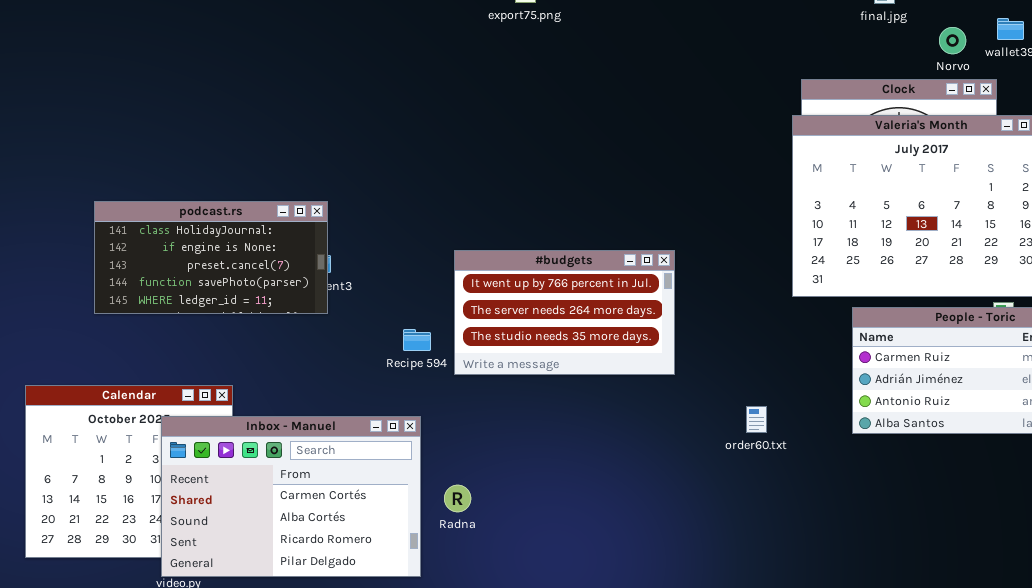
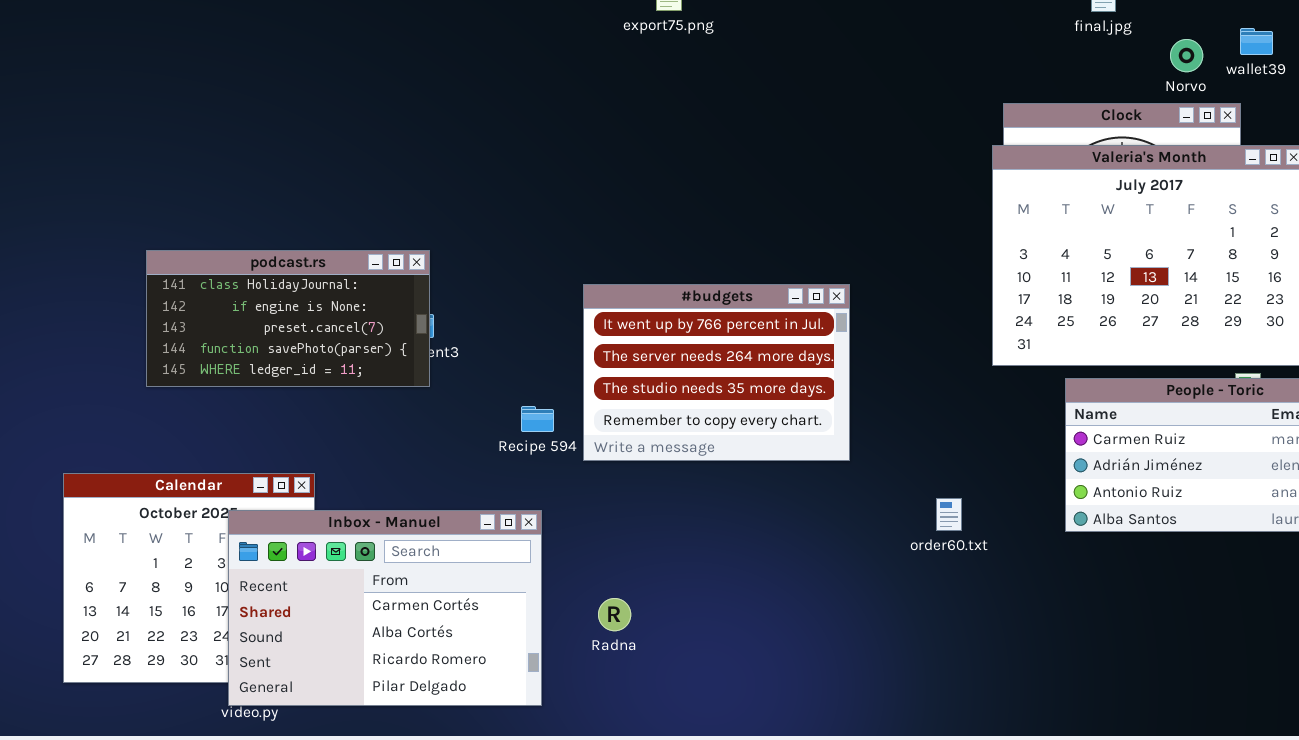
#budgets: [454,250,675,375] -> [583,284,850,461], resized
Radna: [444,485,471,512] -> [598,598,631,631], moved

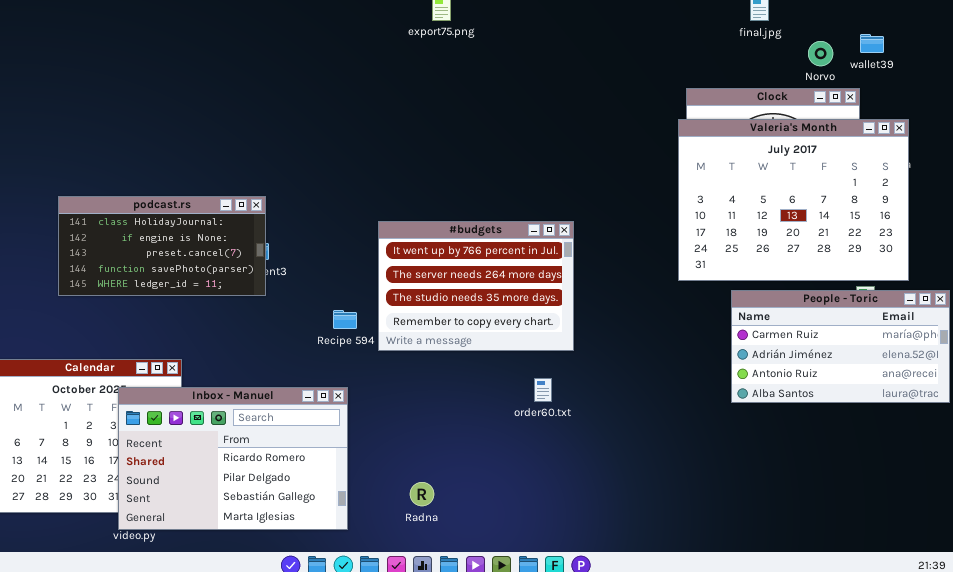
order60.txt: [936,498,962,531] -> [534,378,552,402], moved
Inbox - Manuel: [228,510,542,706] -> [118,387,348,530], scrolled down 2 rows
Radna: [598,598,631,631] -> [410,482,434,506], moved

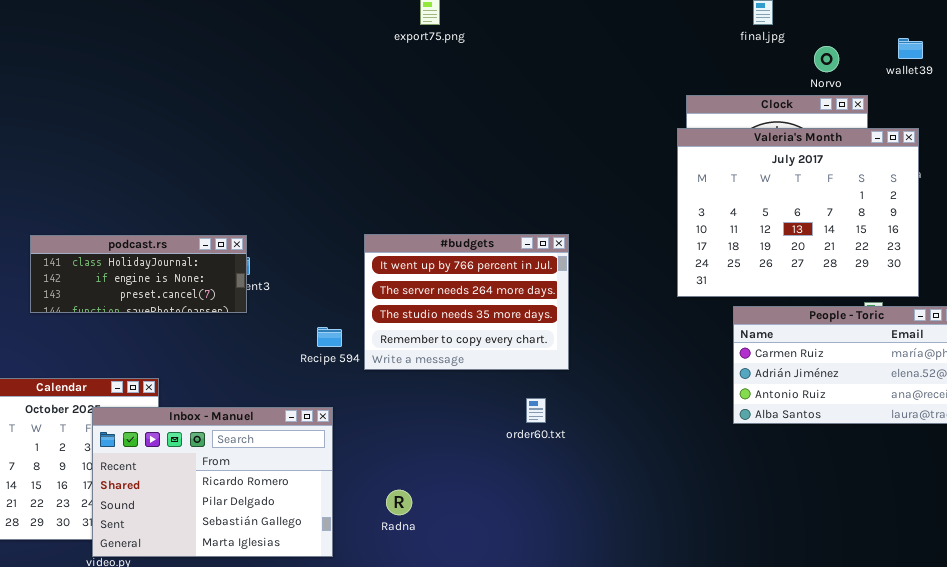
wallet39: [860,34,884,53] -> [898,38,923,59], moved
podcast.rs: [58,196,266,296] -> [30,235,247,313], resized
Radna: [410,482,434,506] -> [386,490,412,515], moved

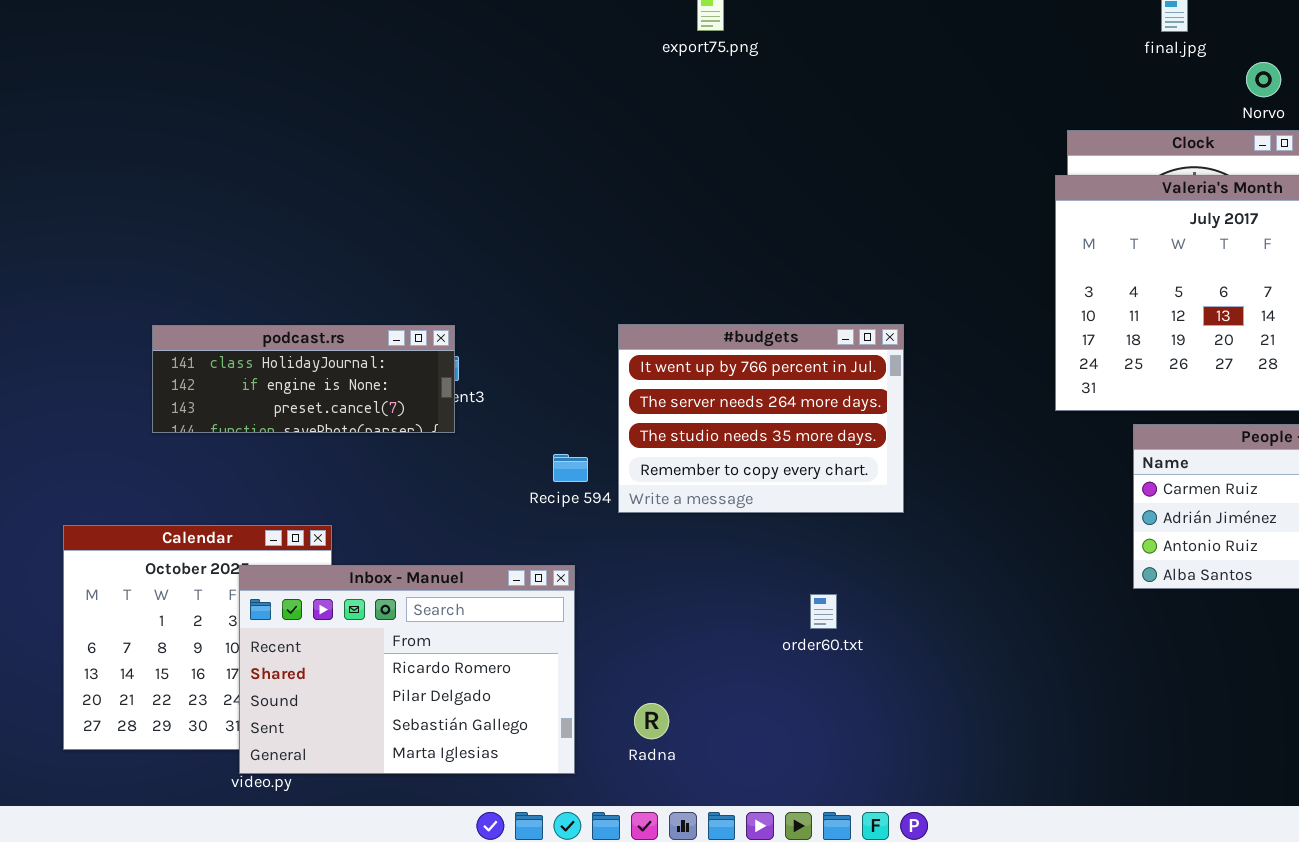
order60.txt: [526,398,546,423] -> [810,594,837,629], moved
Radna: [386,490,412,515] -> [634,703,669,739], moved

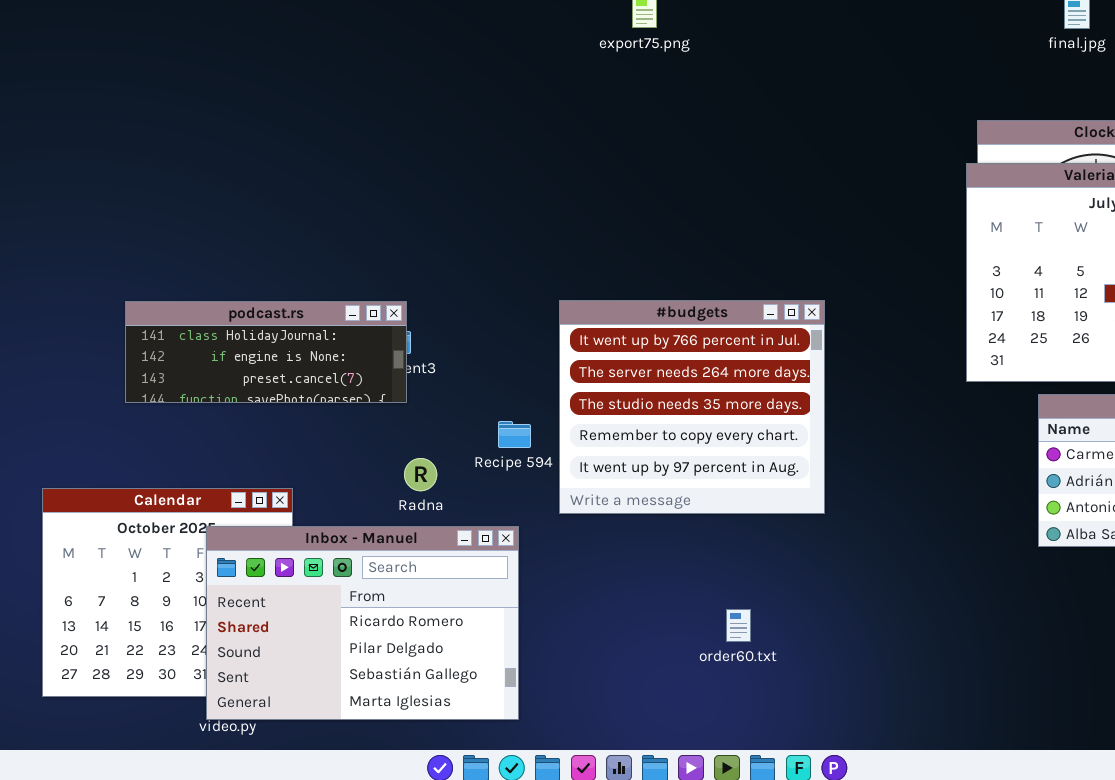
#budgets: [618,324,904,513] -> [559,300,825,514], resized
order60.txt: [810,594,837,629] -> [726,609,751,642], moved
Radna: [634,703,669,739] -> [404,458,437,491], moved

